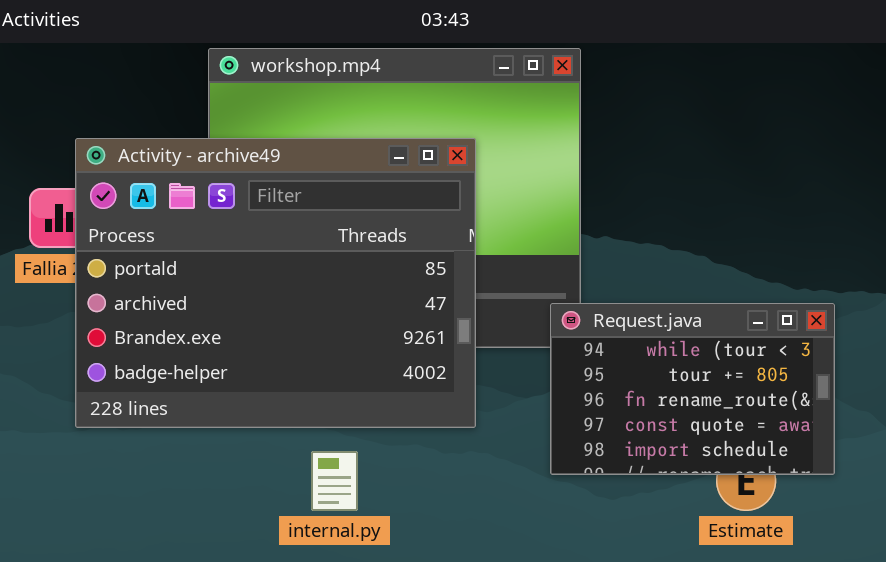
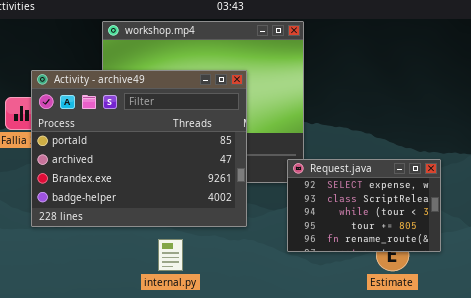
Request.java: [550,303,835,475] -> [287,159,441,252], scrolled up 2 rows

